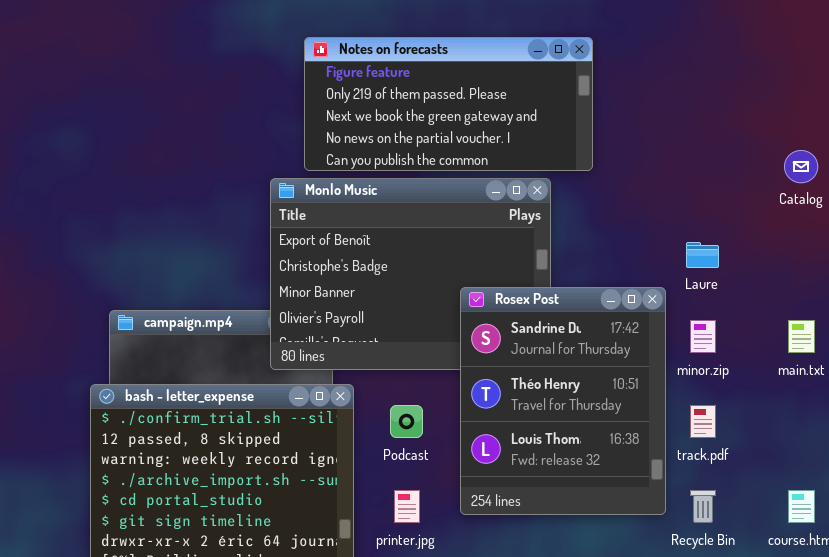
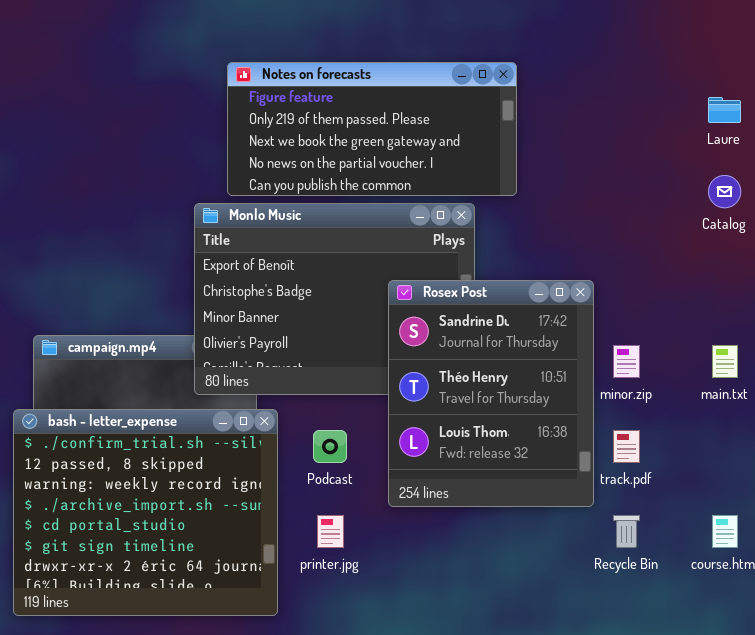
Laure: [686,242,719,268] -> [708,97,741,123], moved
Rosex Post: [460,287,666,515] -> [388,280,594,507], moved

